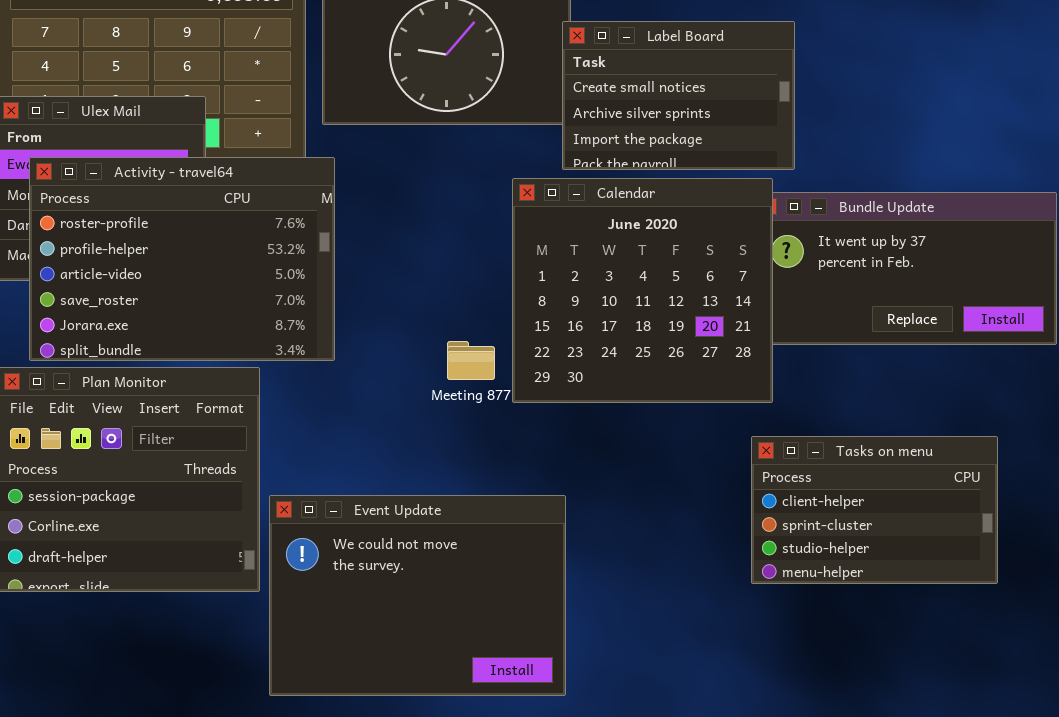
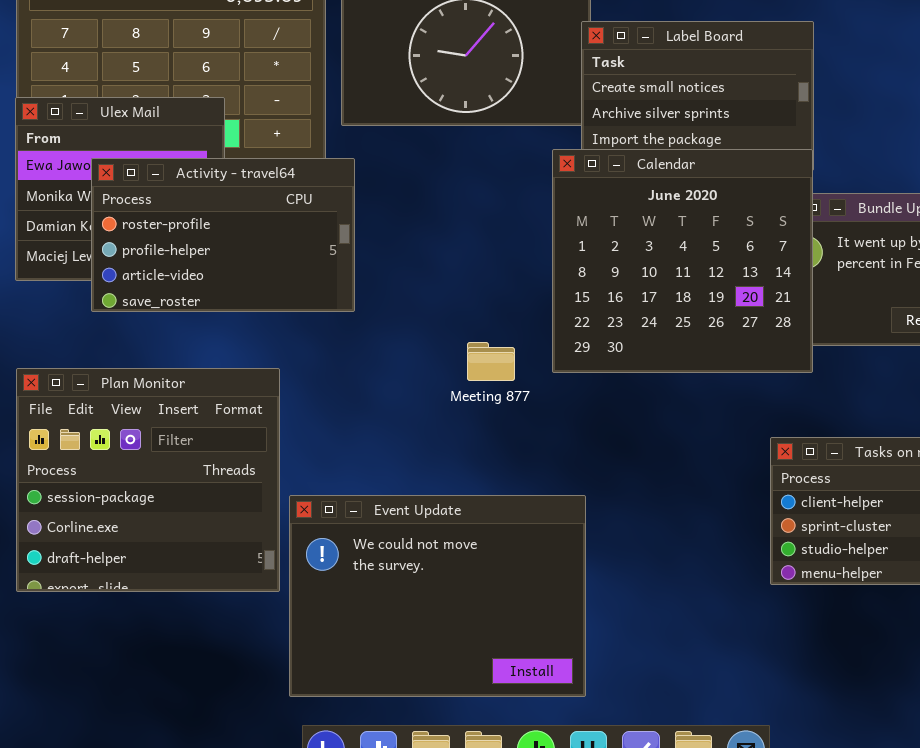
Activity - travel64: [29,157,335,361] -> [91,158,355,312], resized
Calendar: [512,178,773,403] -> [552,149,813,373], moved

